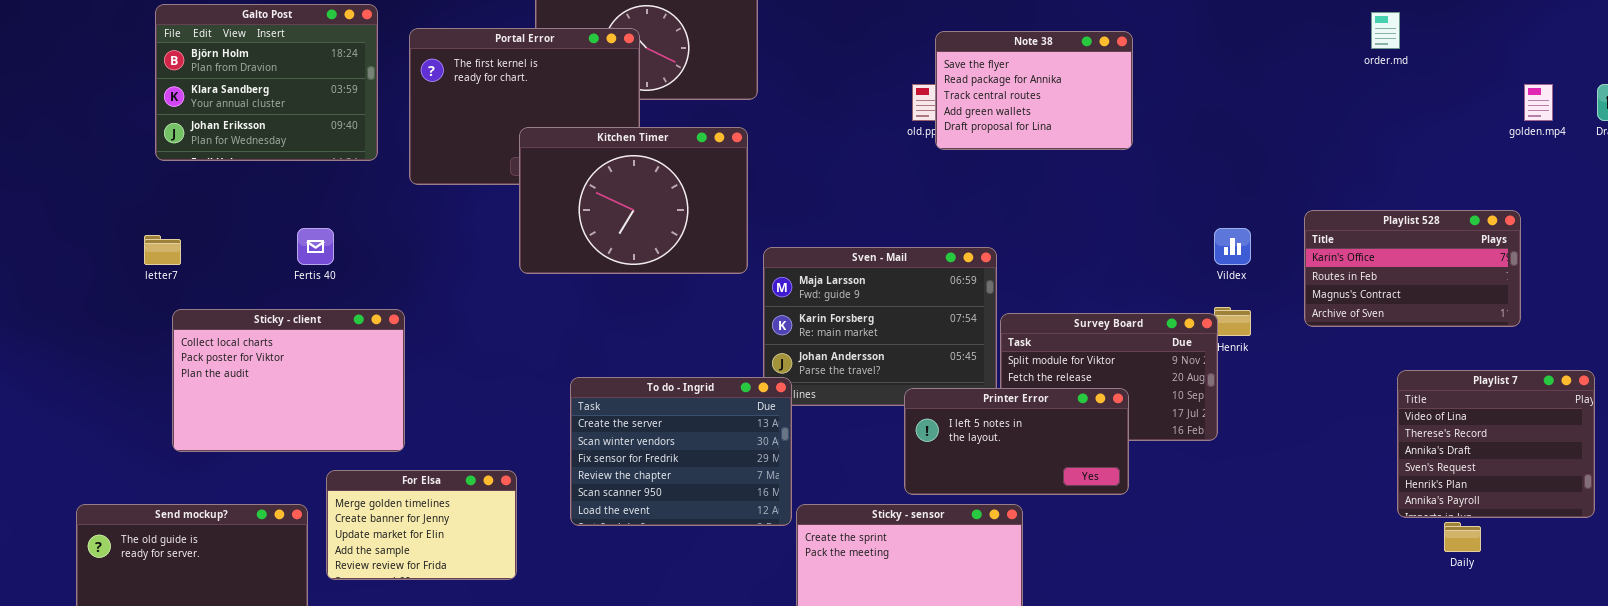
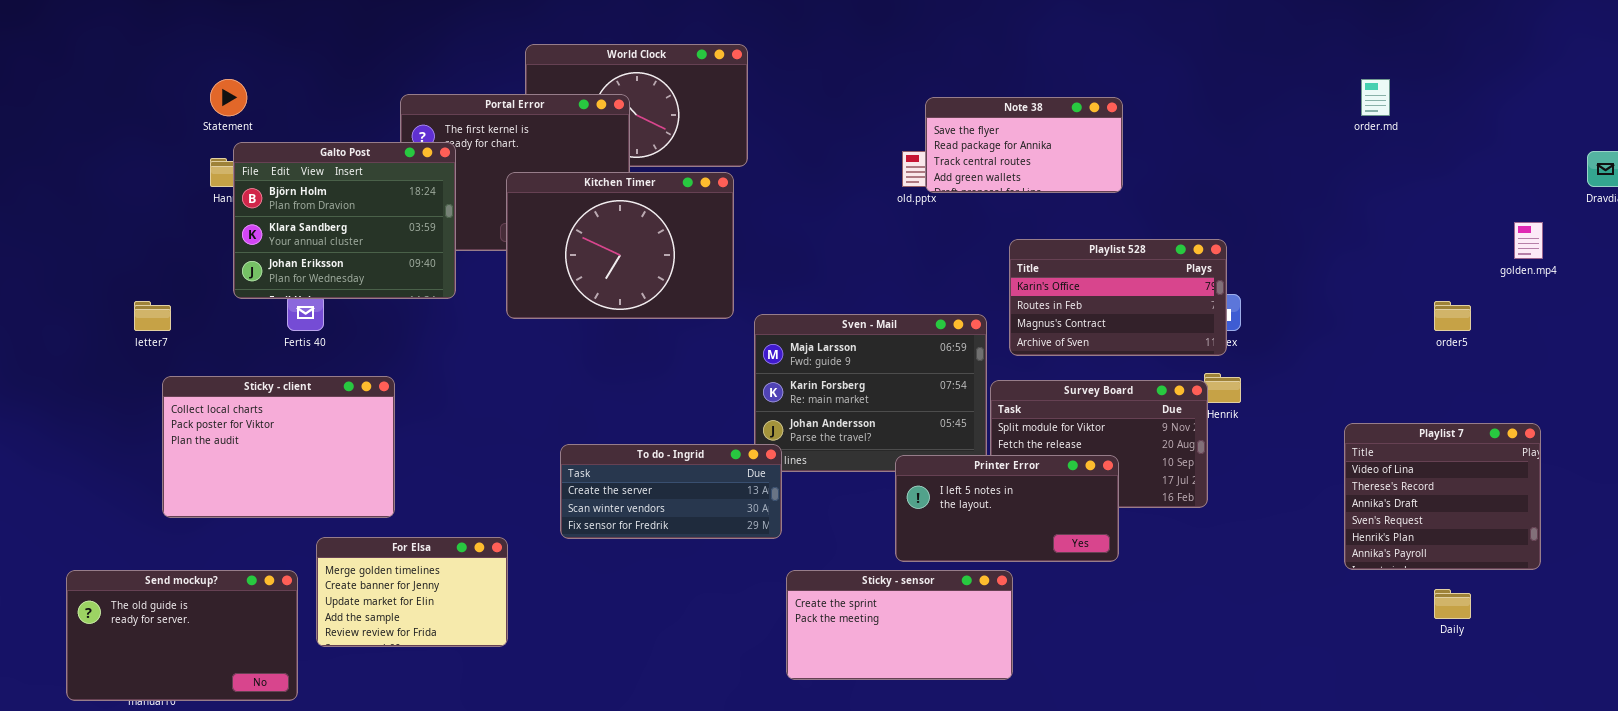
Galto Post: [155,4,378,161] -> [233,142,456,299], moved
Note 38: [935,31,1133,150] -> [925,97,1123,193], resized
golden.mp4: [1524,84,1553,121] -> [1514,222,1543,259], moved
Kitchen Timer: [519,127,748,274] -> [506,172,734,319], moved
Playlist 528: [1304,210,1521,327] -> [1009,239,1227,356], moved
Playlist 7: [1397,370,1595,518] -> [1344,423,1541,570], moved
To do - Ingrid: [570,377,792,526] -> [560,444,782,539], resized

